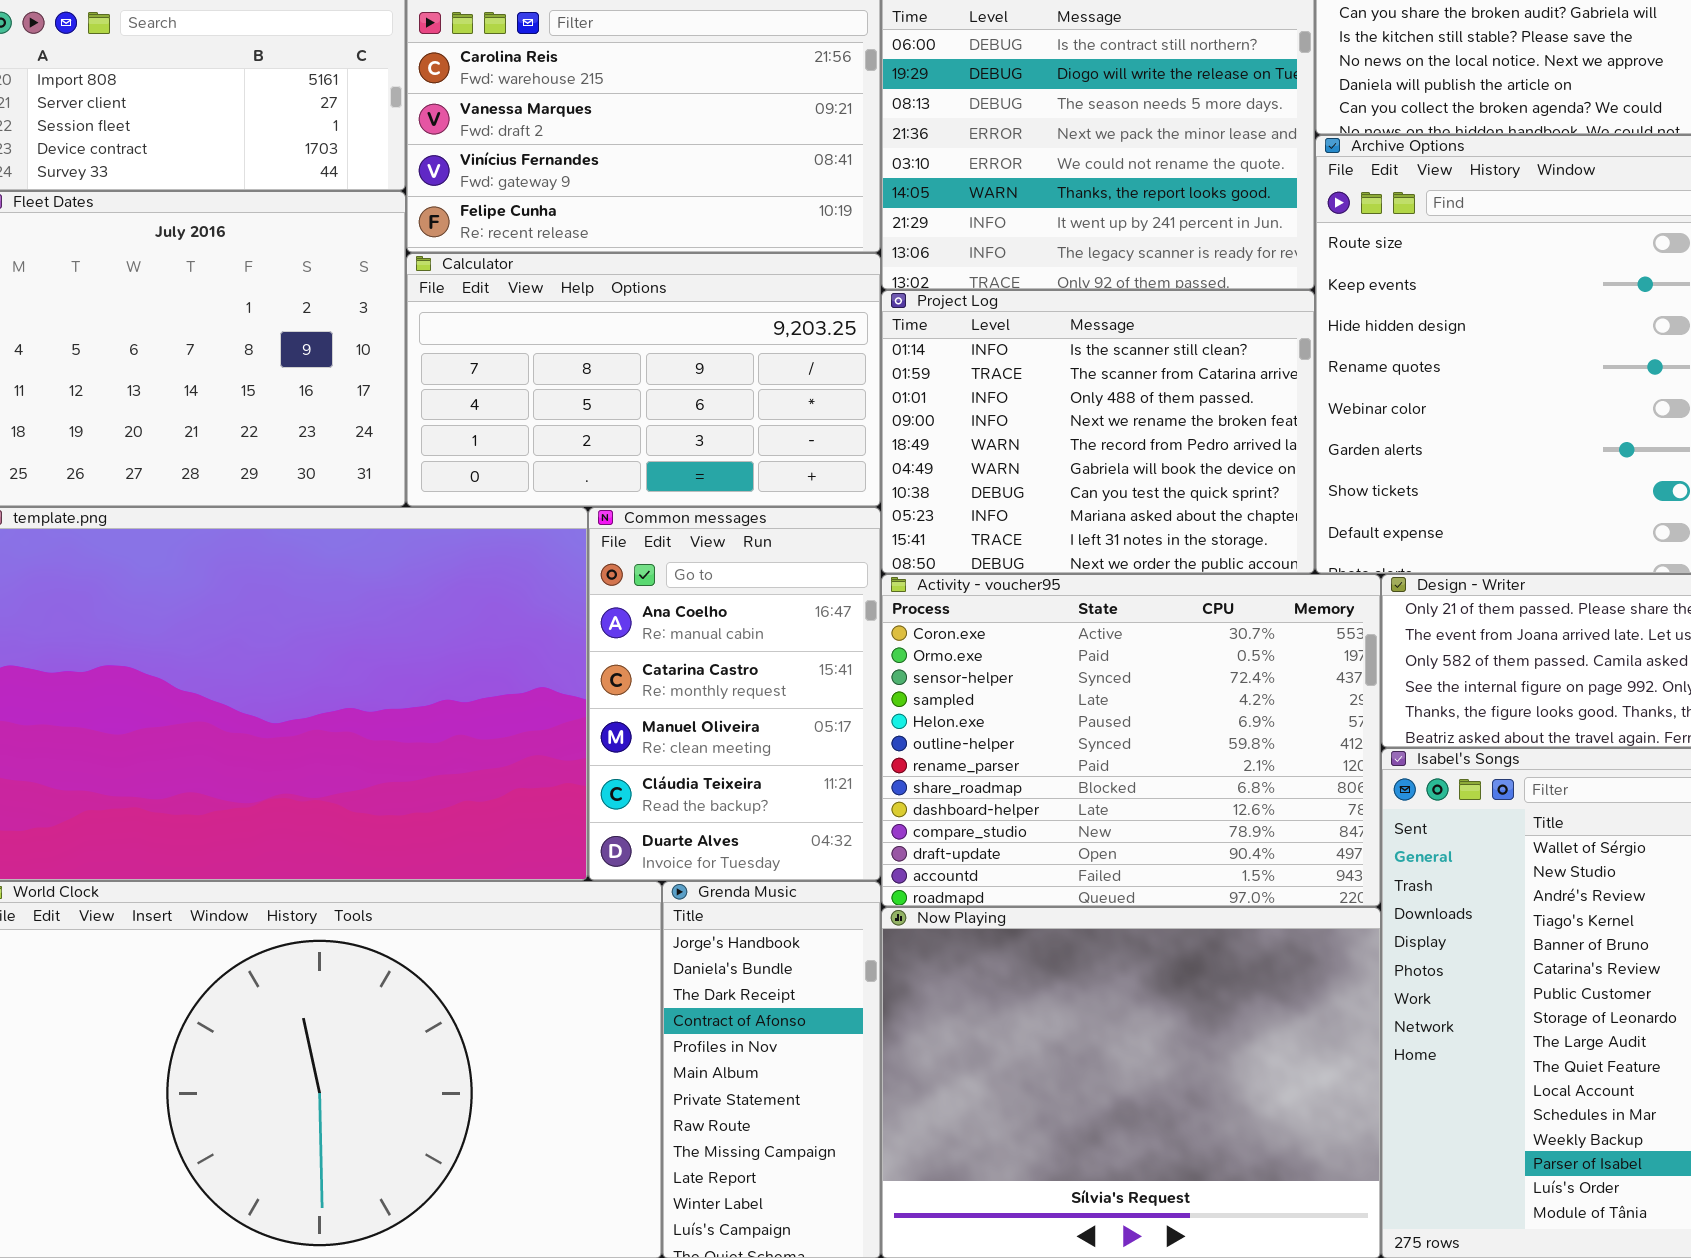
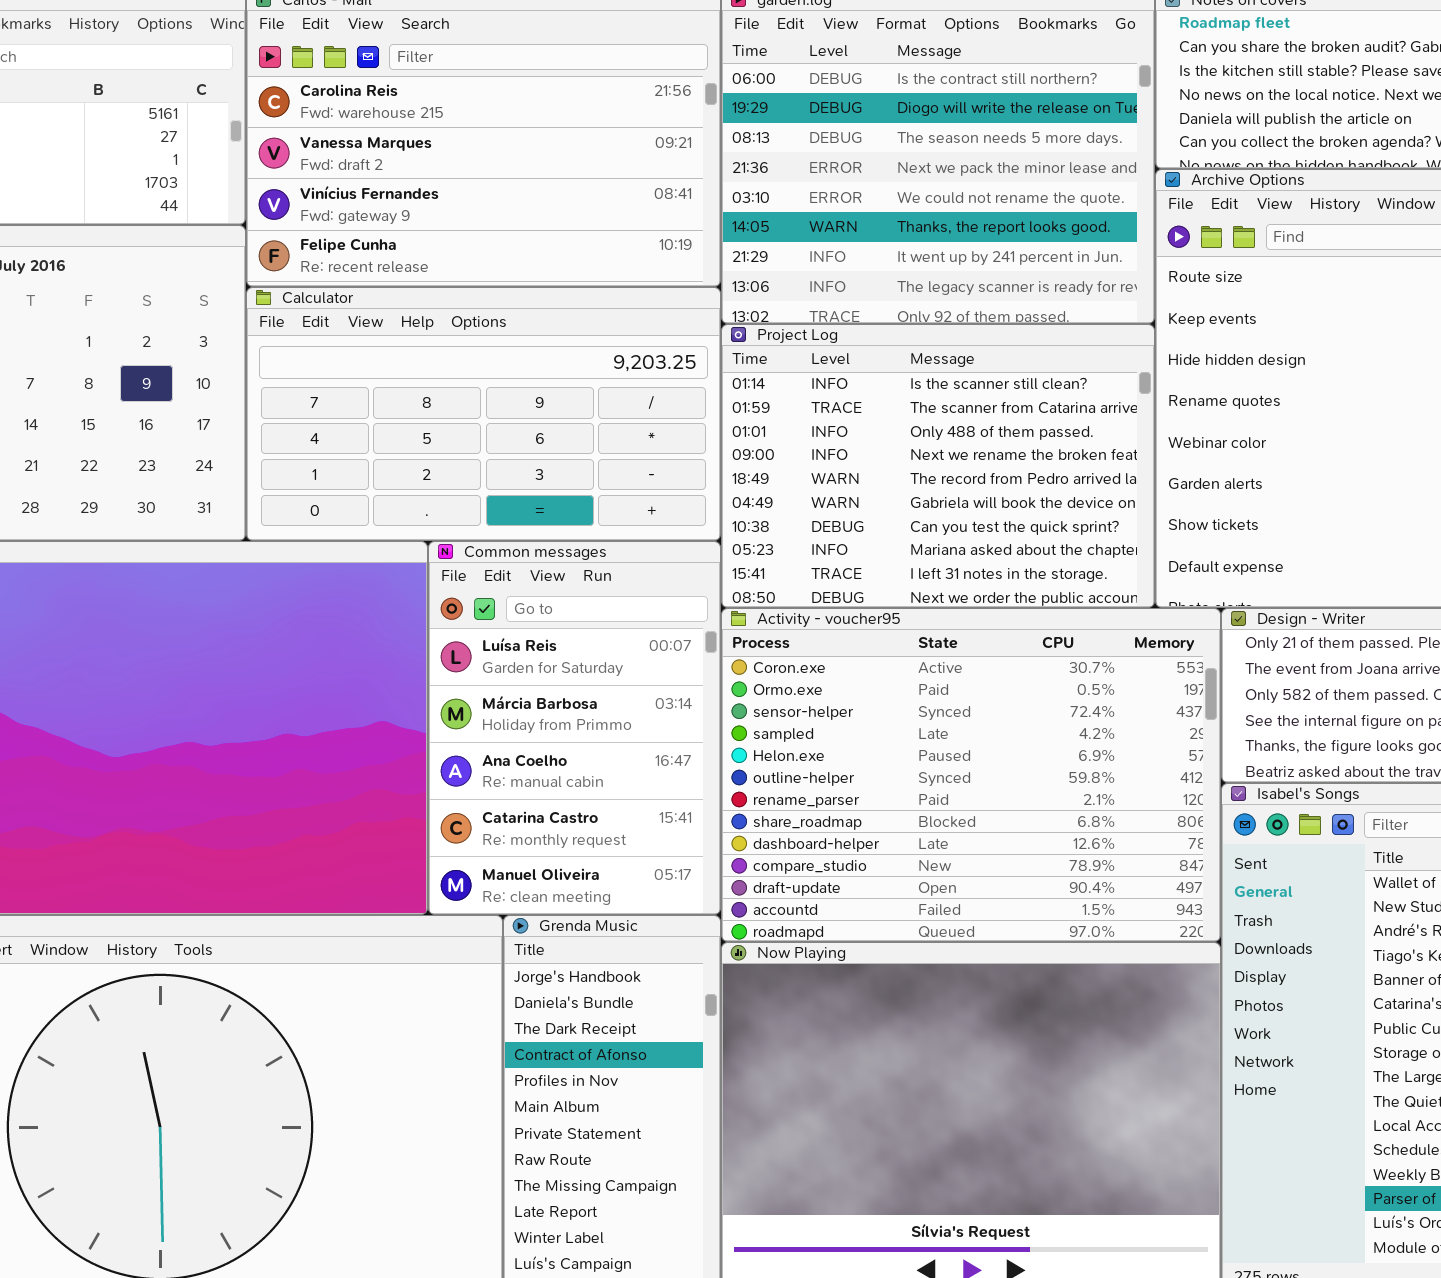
Common messages: [588,507,881,881] -> [428,541,721,915], scrolled up 2 rows

